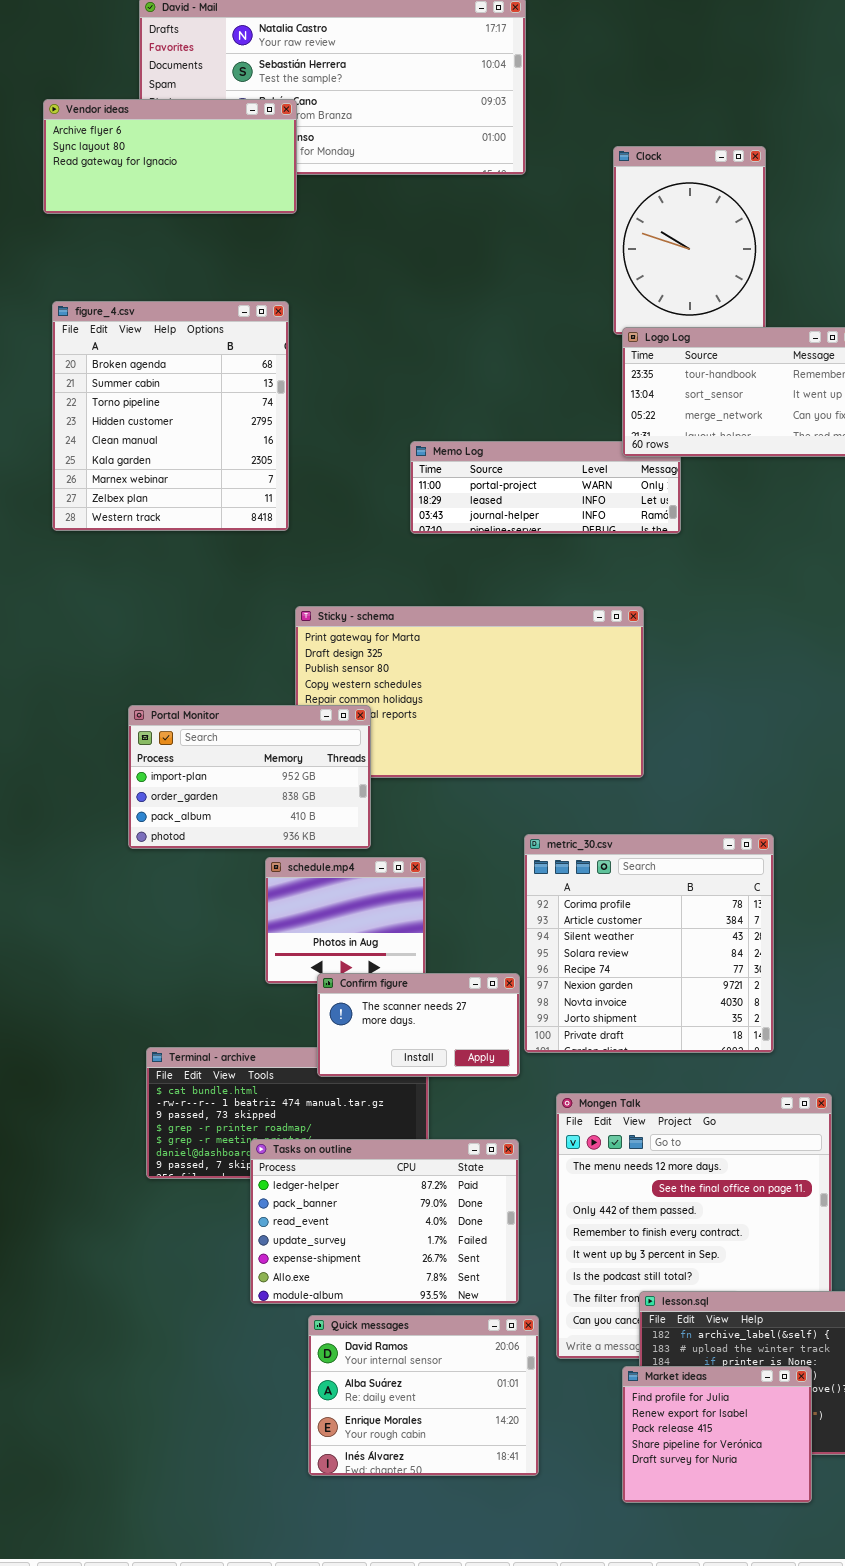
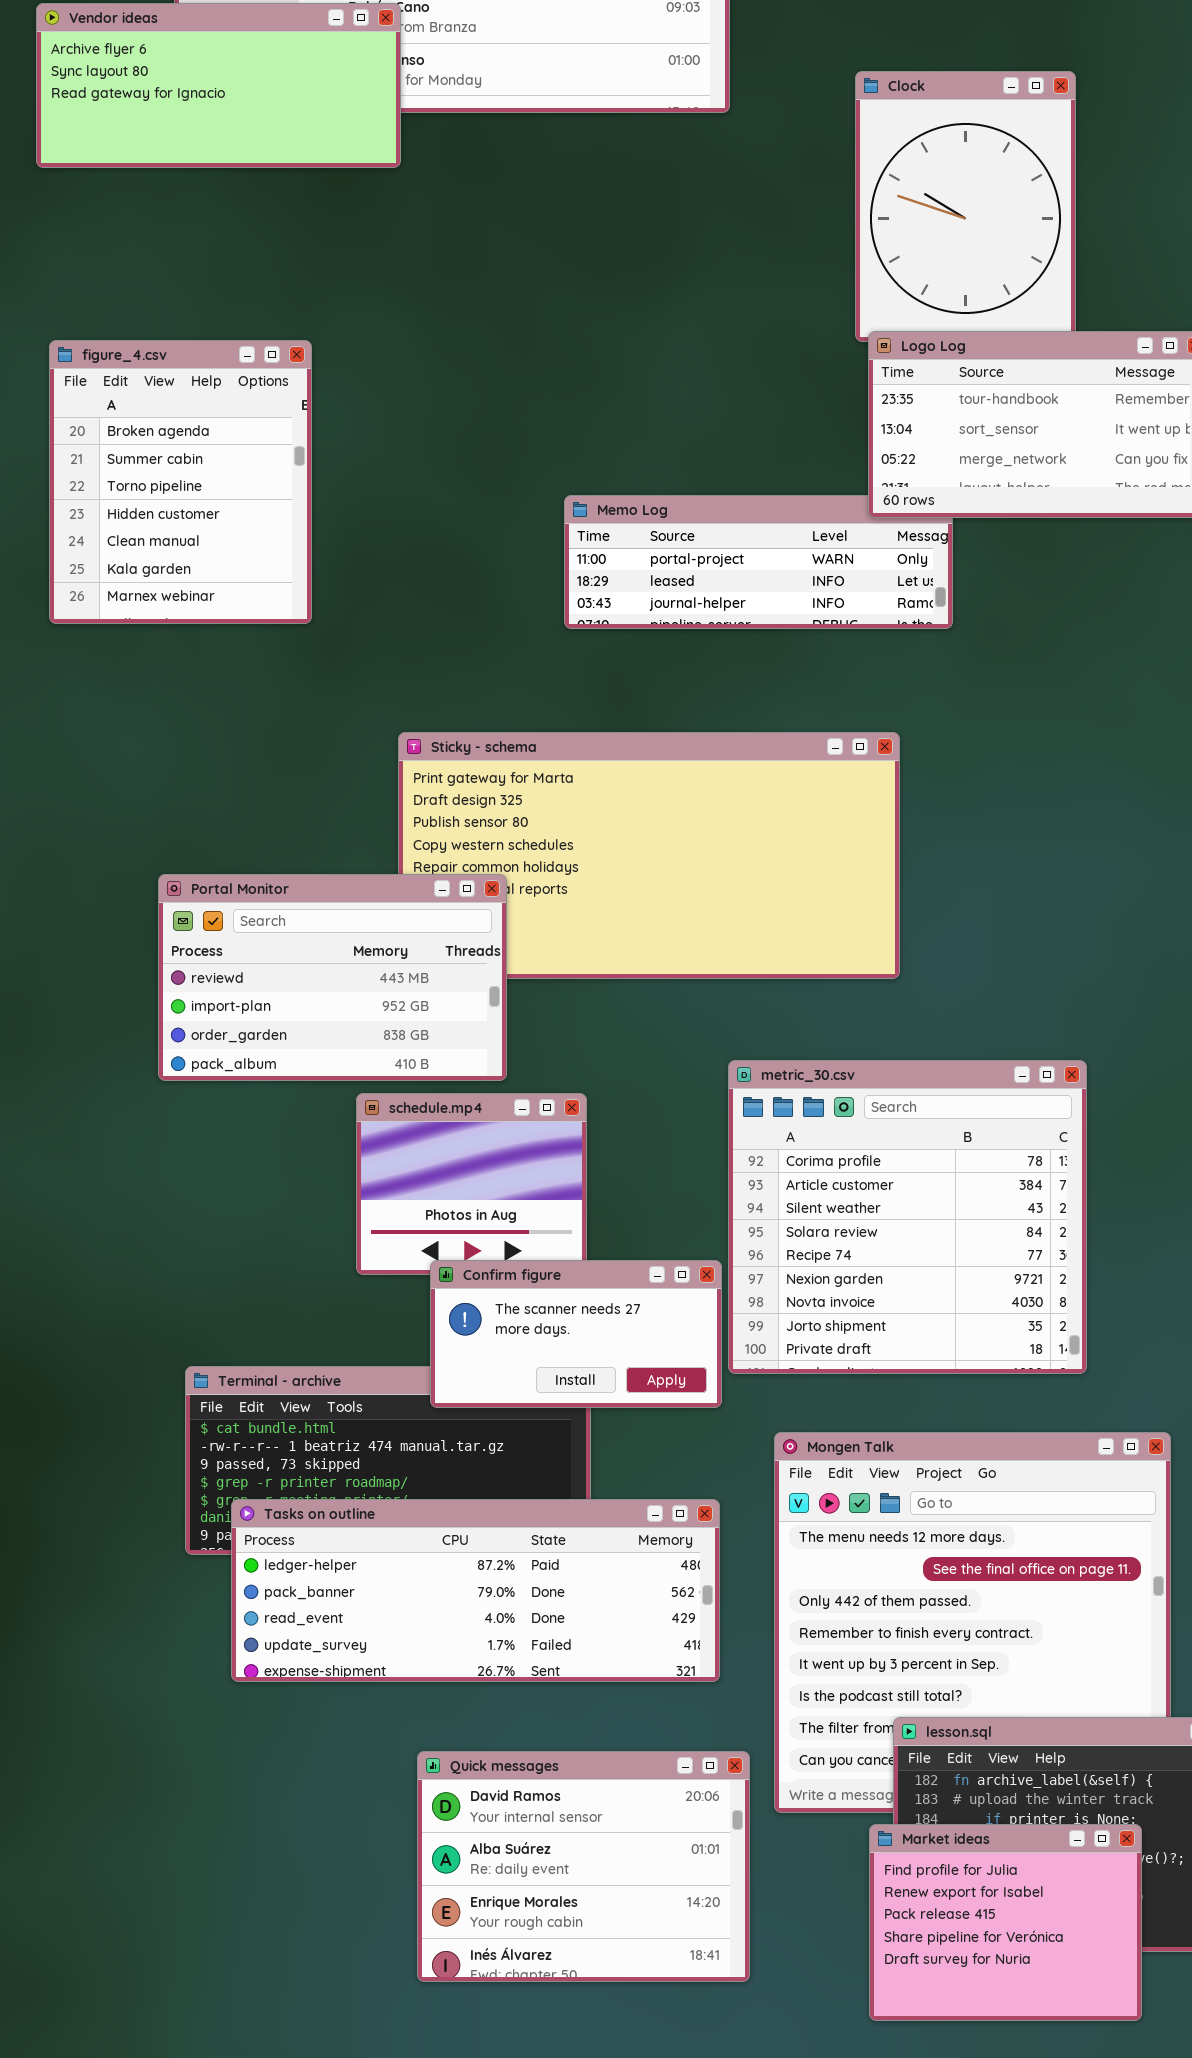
figure_4.csv: [52,301,289,531] -> [49,340,312,624], resized
Portal Monitor: [128,705,371,849] -> [158,874,507,1081], scrolled up 1 row
Tasks on outline: [250,1139,519,1304] -> [231,1499,720,1682], resized

